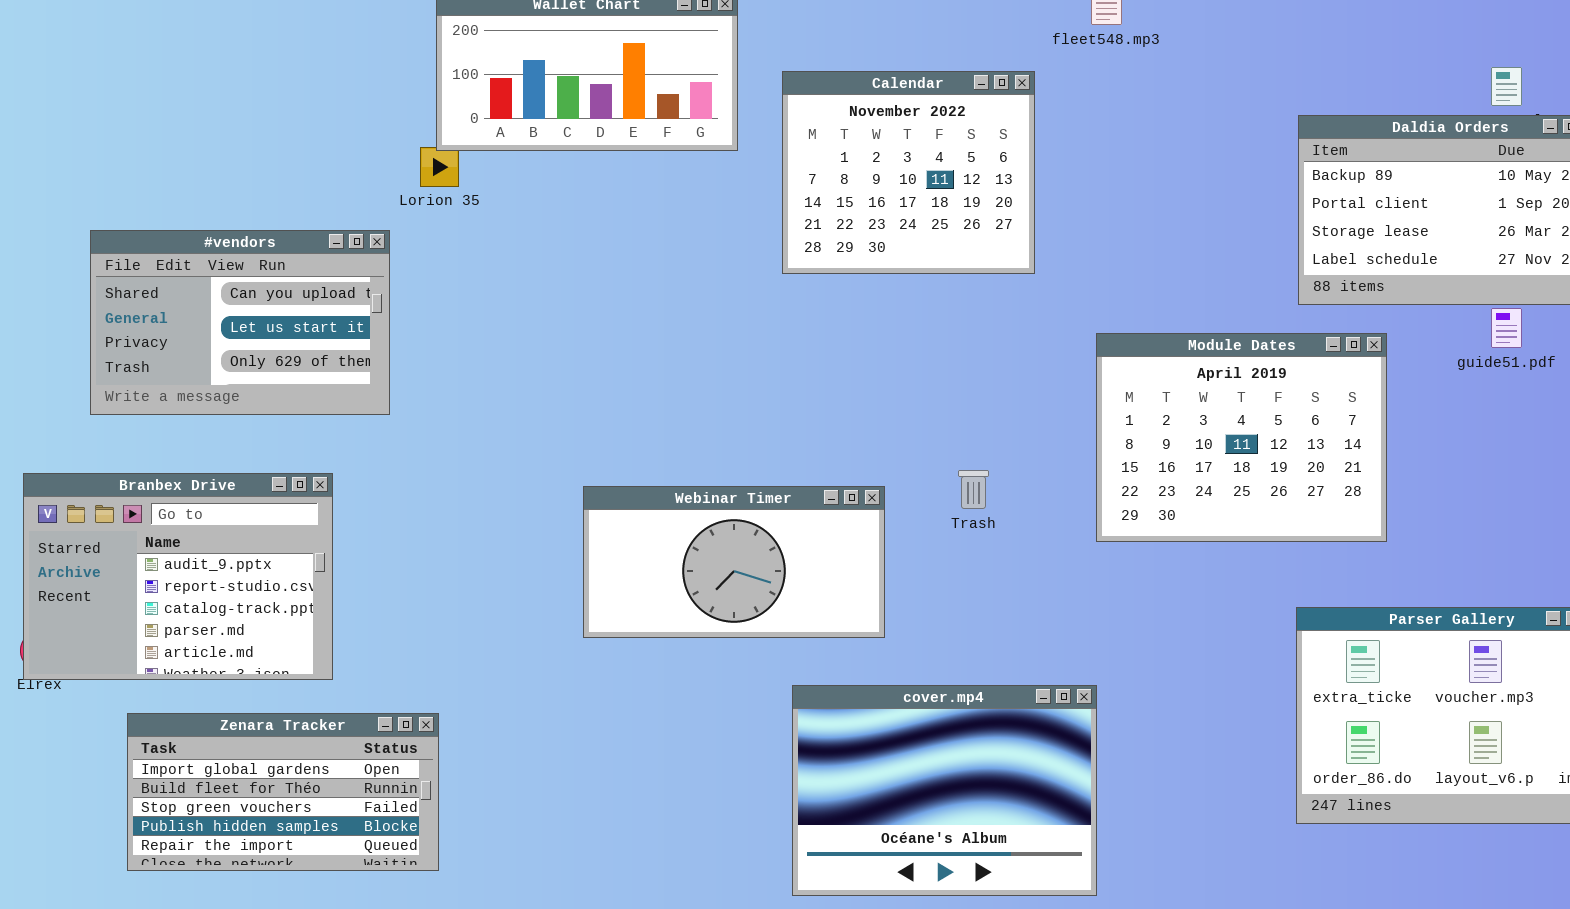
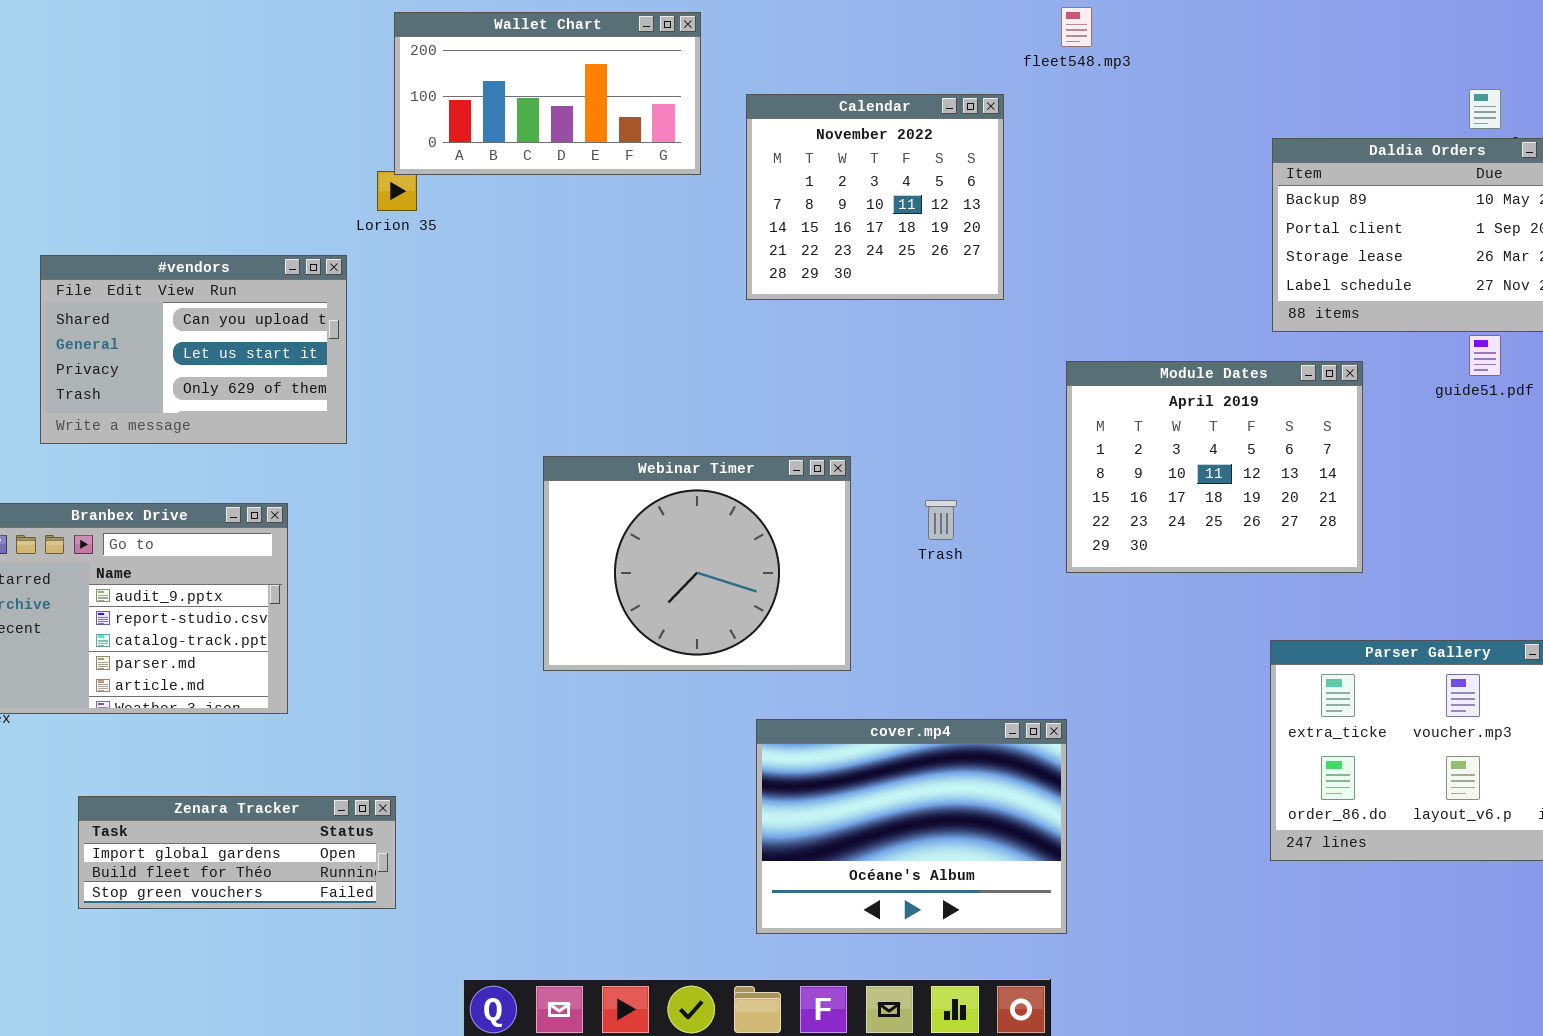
Webinar Timer: [583,486,885,638] -> [543,456,851,671], resized
Zenara Tracker: [127,713,439,871] -> [78,796,396,909], resized

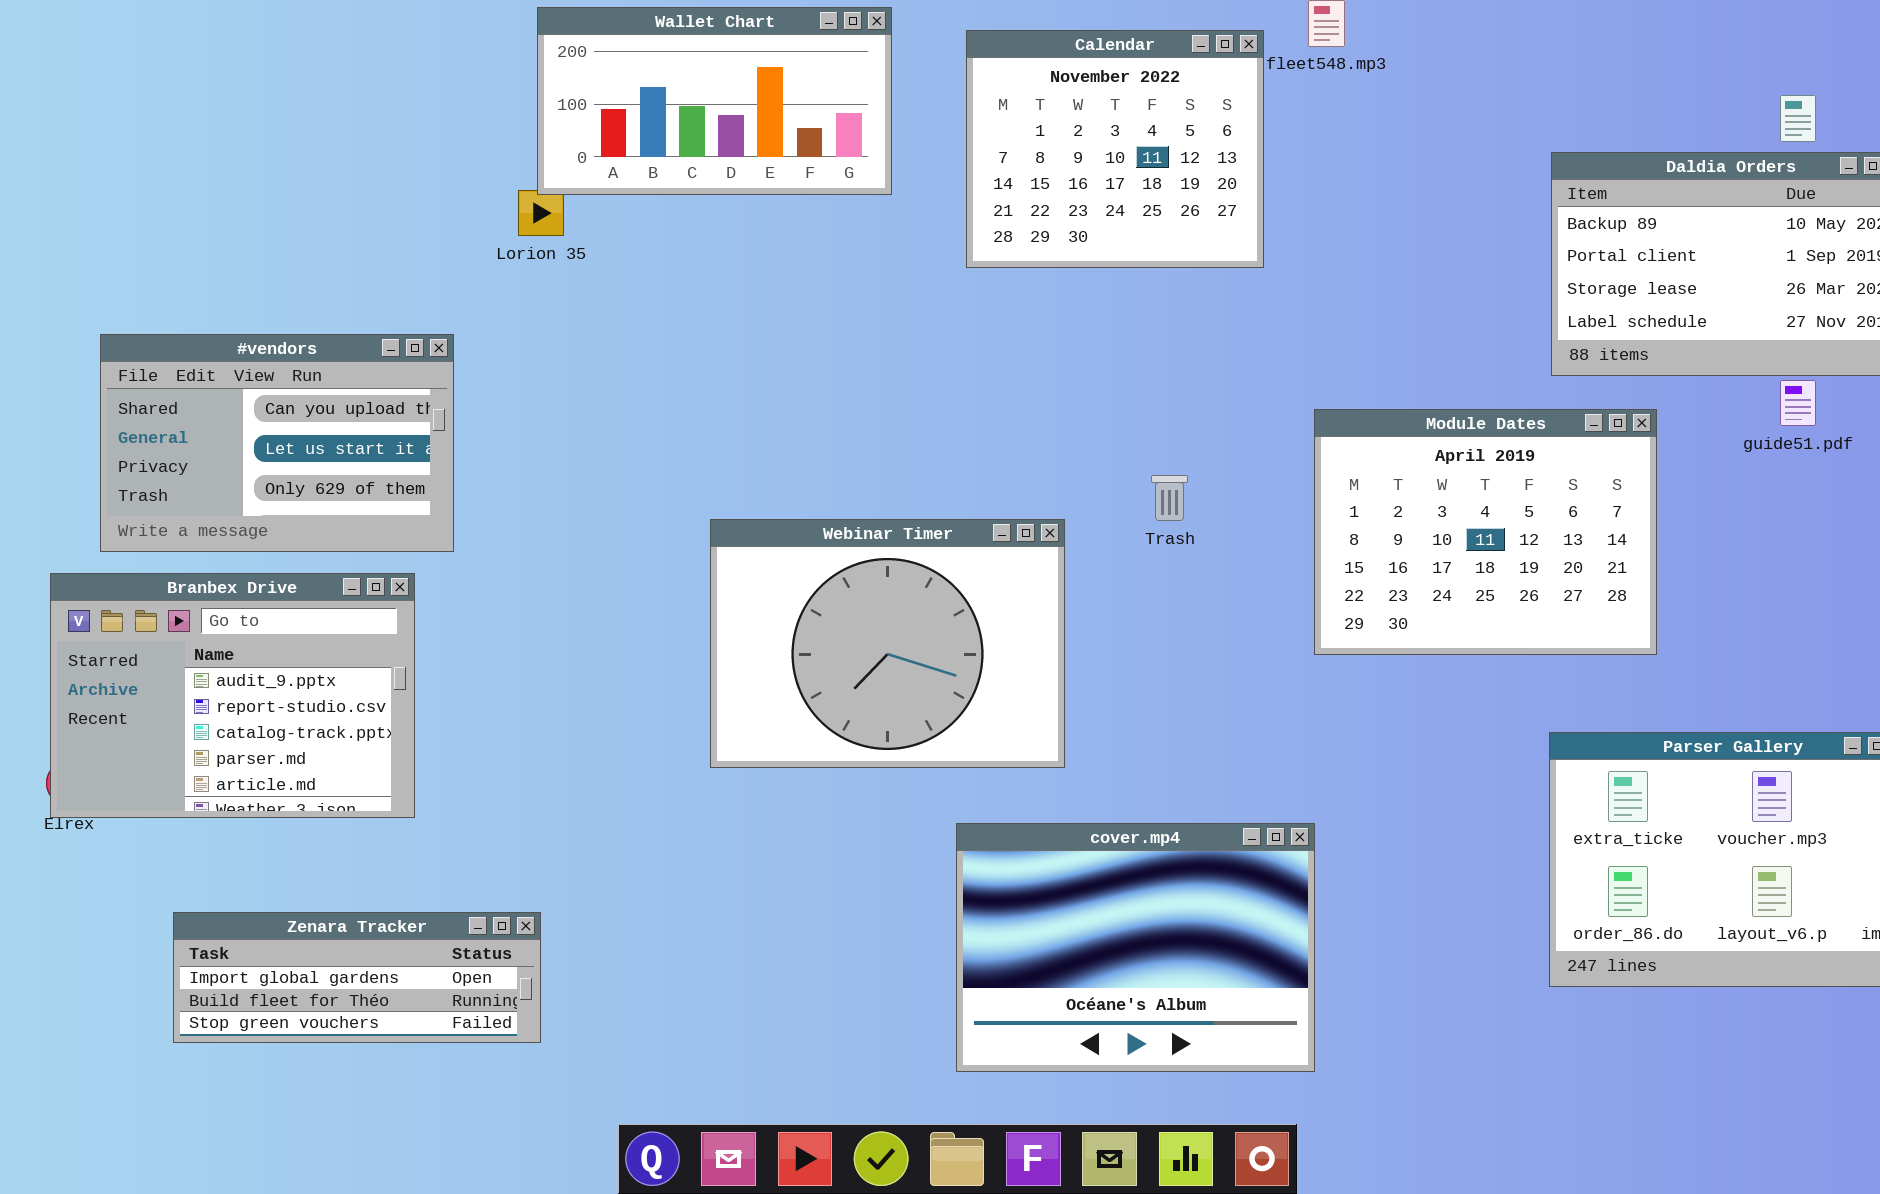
Calendar: [746,94,1004,300] -> [966,30,1264,268], moved
#vendors: [40,255,347,444] -> [100,334,454,552], moved
Trash: [925,500,957,540] -> [1151,475,1188,521], moved

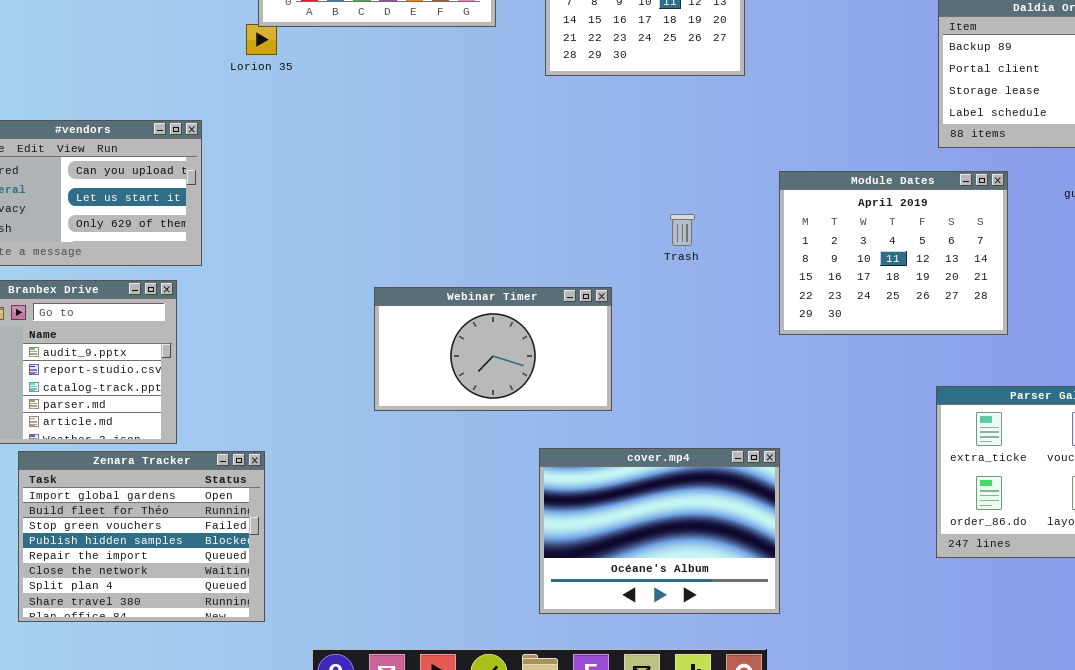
Webinar Timer: [710,519,1065,768] -> [374,287,612,411], resized
Zenara Tracker: [173,912,541,1043] -> [18,451,265,622], moved, resized

